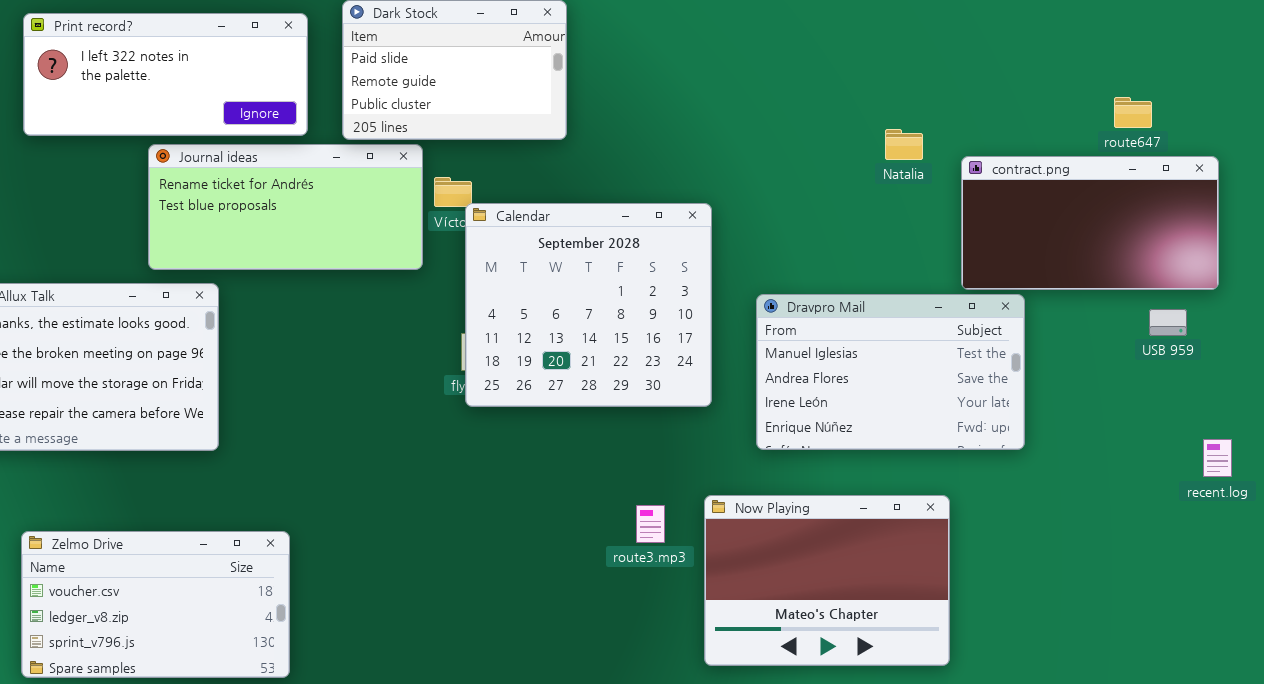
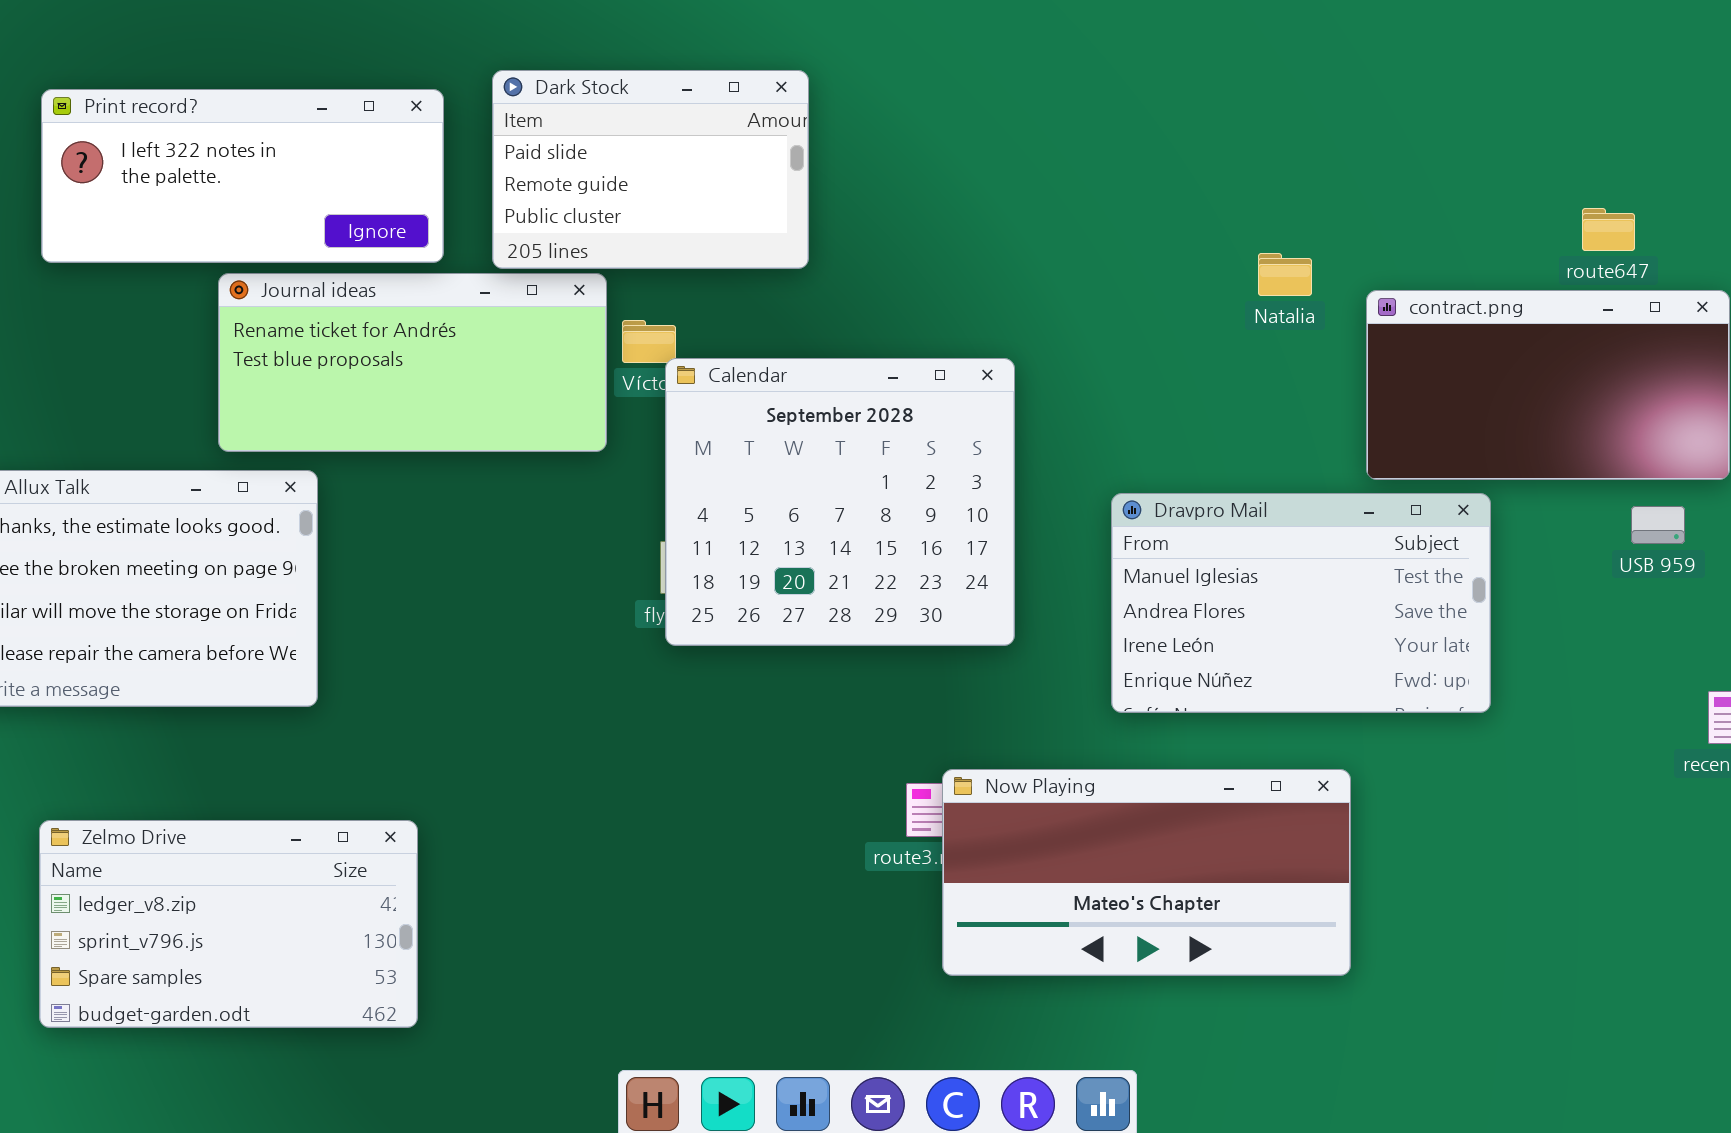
Dravpro Mail: [756,294,1025,450] -> [1111,493,1491,713], moved
Now Playing: [704,495,950,666] -> [942,769,1351,976], resized
Zelmo Drive: [21,531,290,678] -> [39,820,418,1028], scrolled down 1 row

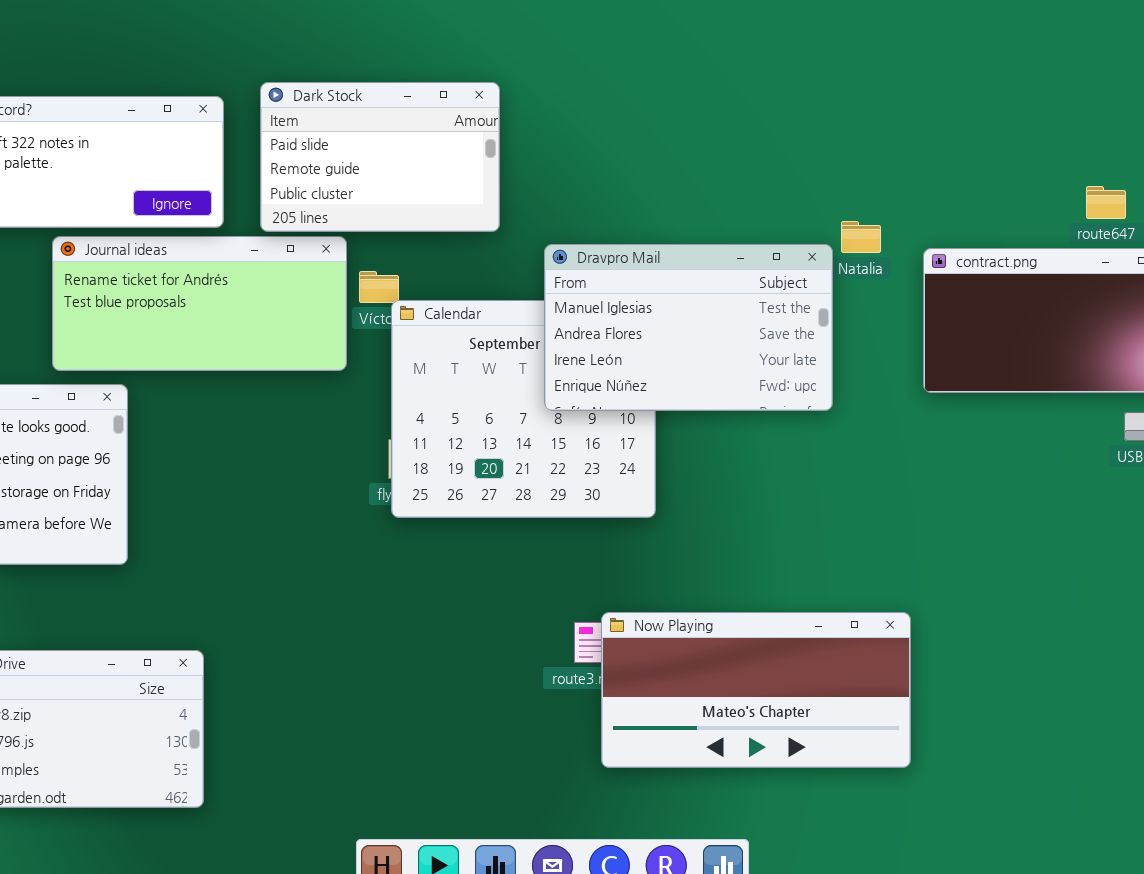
Dravpro Mail: [1111,493,1491,713] -> [544,244,833,411], moved

